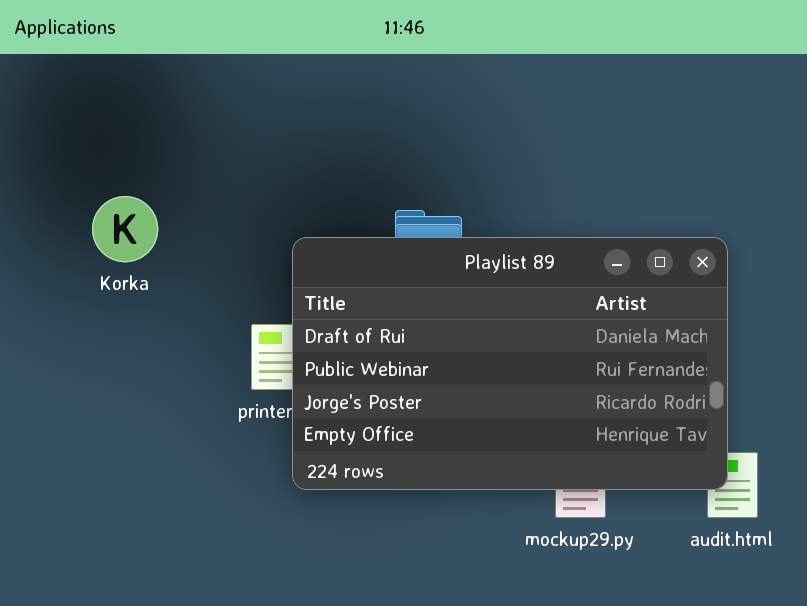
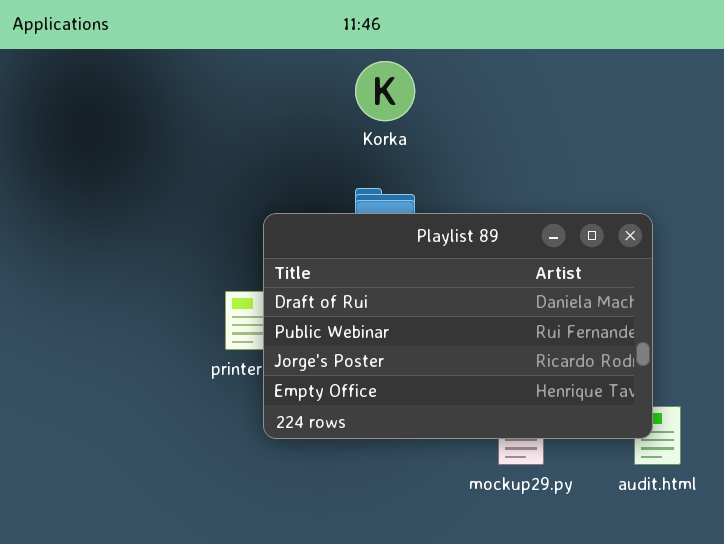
Korka: [92,196,158,262] -> [355,61,415,121], moved

